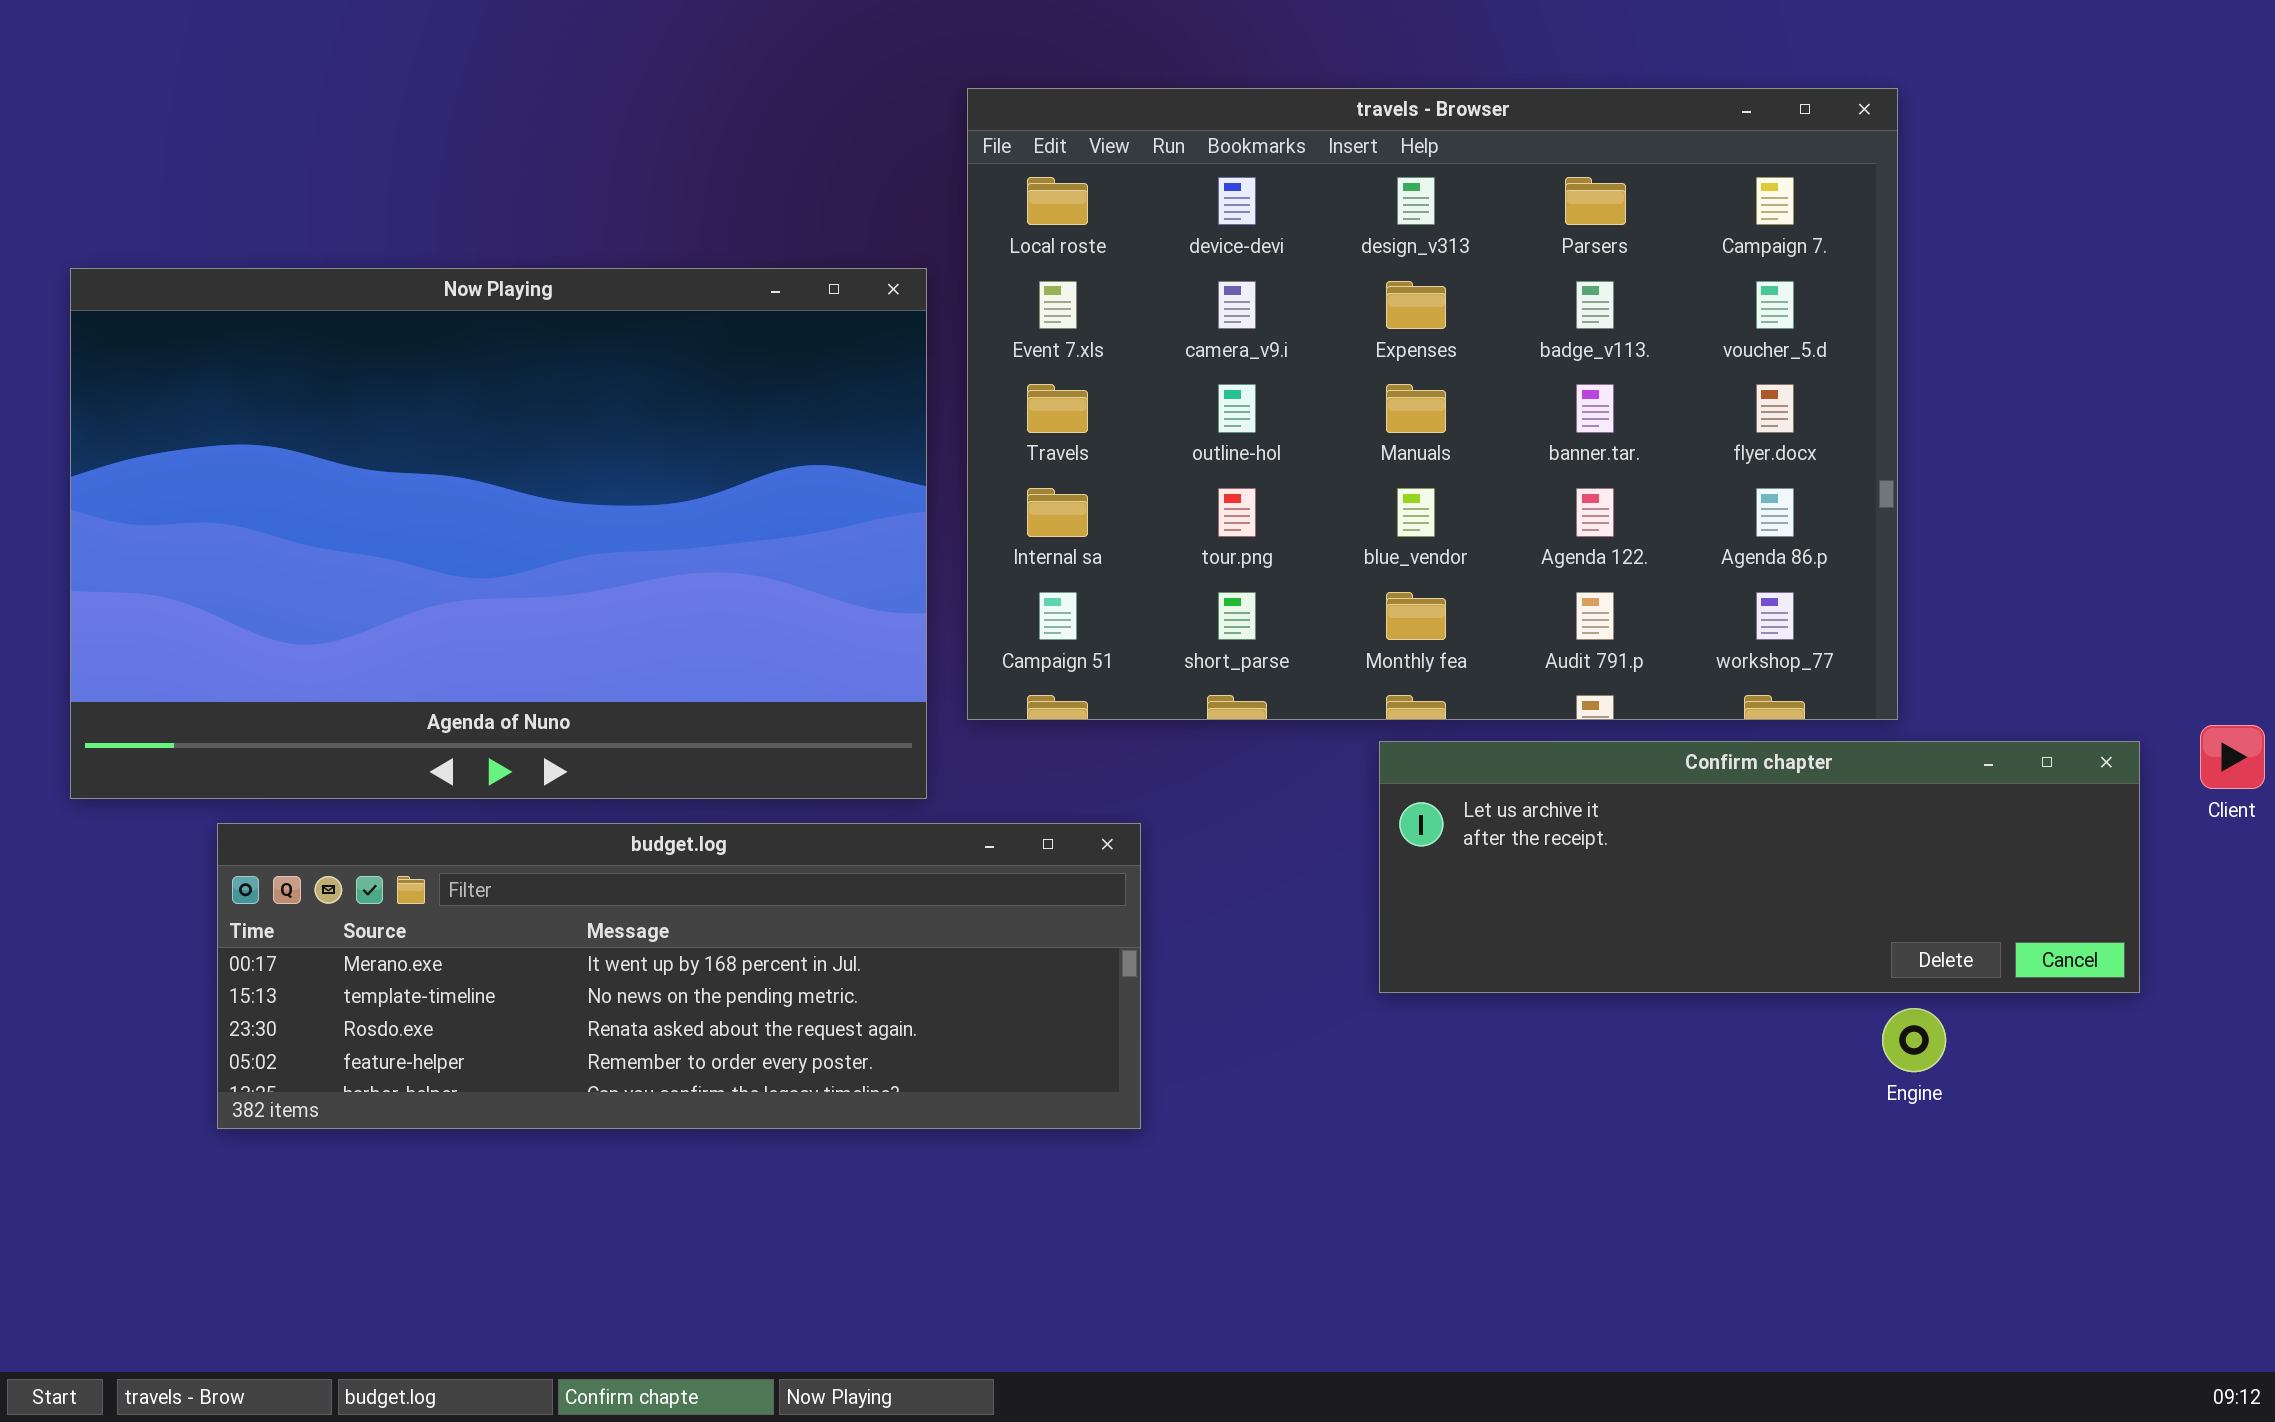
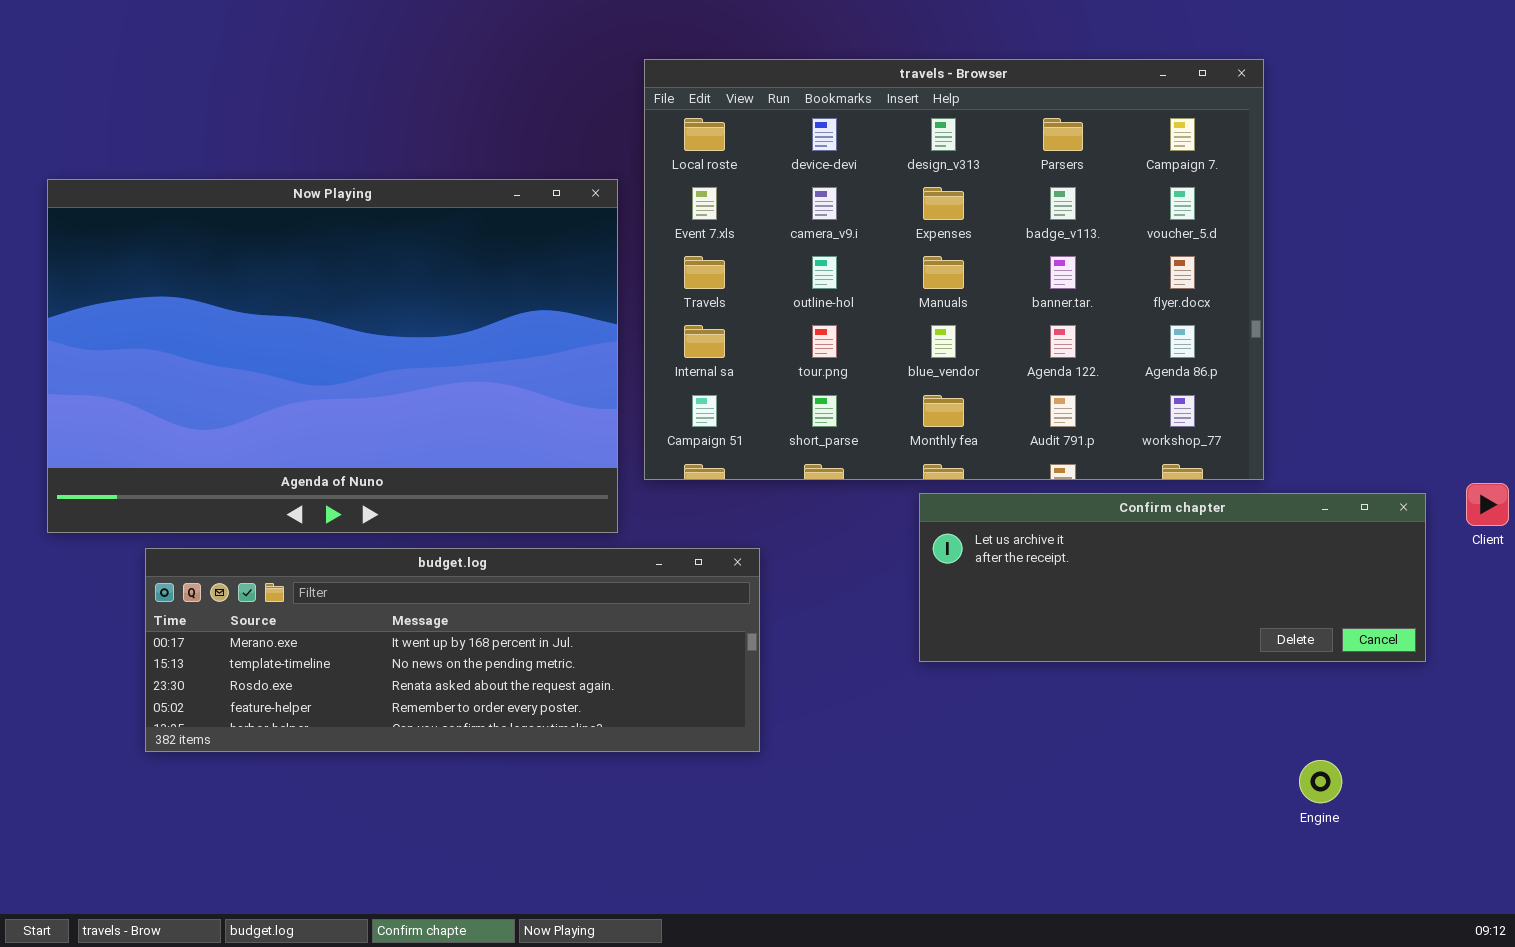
Engine: [1882,1008,1946,1072] -> [1299,760,1342,803], moved

